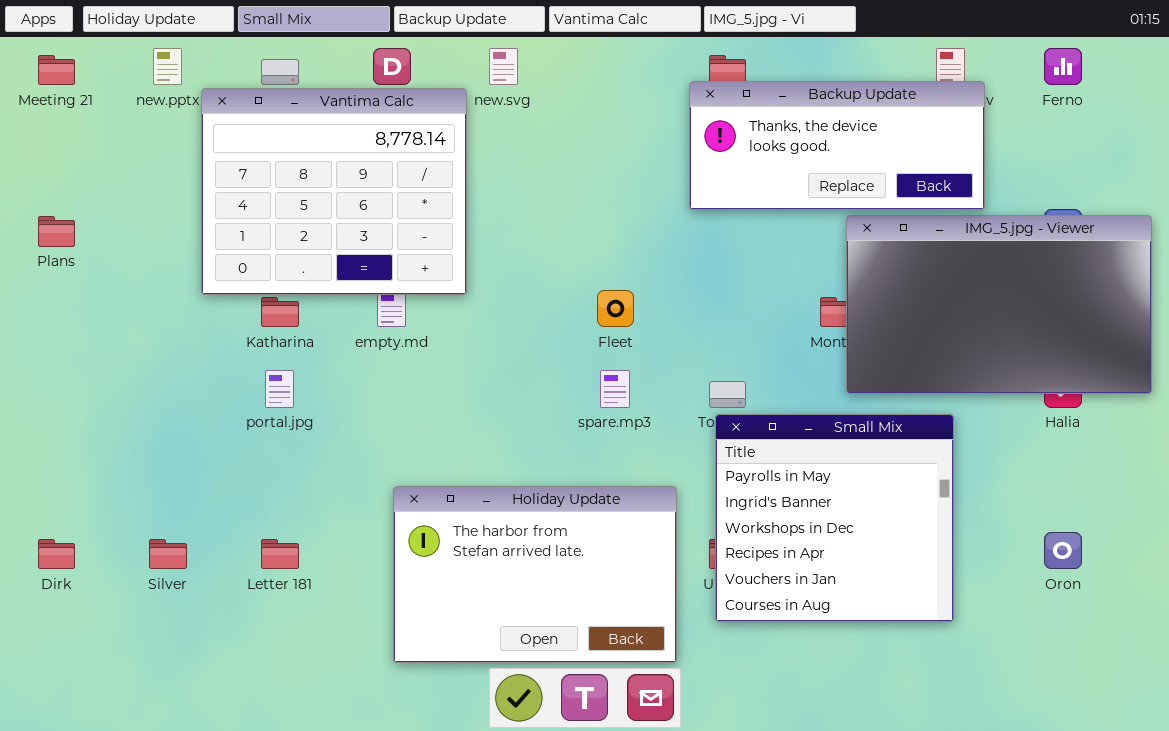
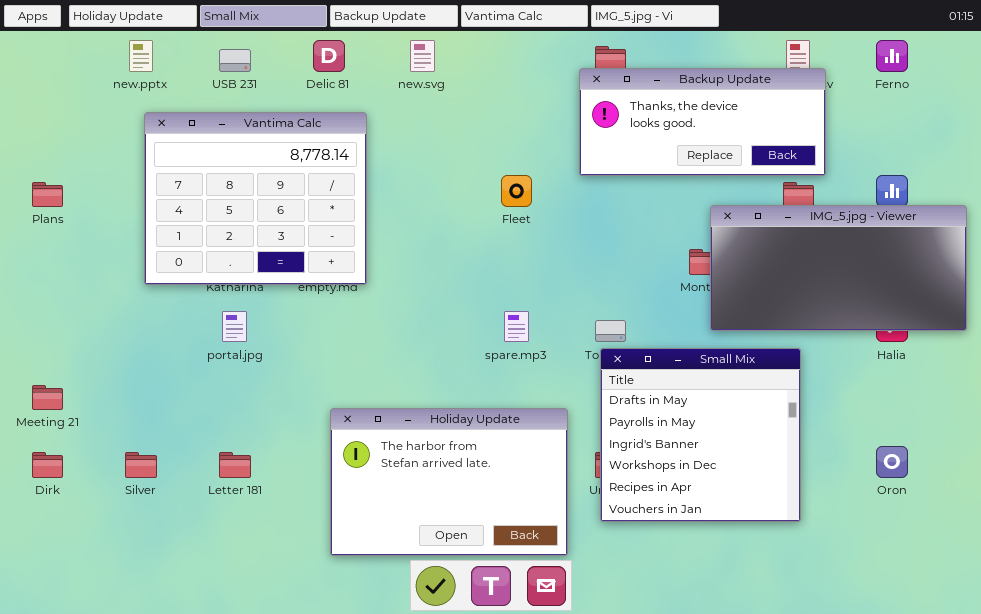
Meeting 21: [38,55,75,85] -> [32,385,63,410], moved
Vantima Calc: [201,88,467,295] -> [144,112,367,285], moved
IMG_5.jpg - Viewer: [846,215,1152,394] -> [710,205,967,331], resized
Fleet: [597,290,634,327] -> [501,175,532,207], moved
Small Mix: [715,414,954,622] -> [600,348,801,522], scrolled up 1 row

